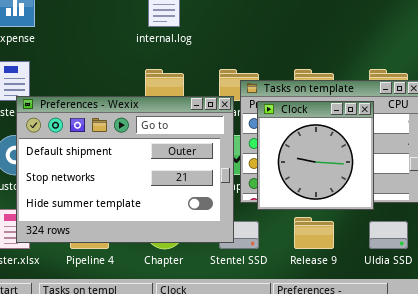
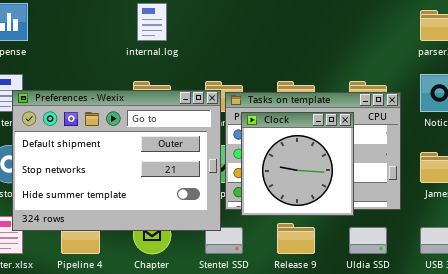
Preferences - Wexix: [16,96,234,243] -> [12,90,221,231], moved

